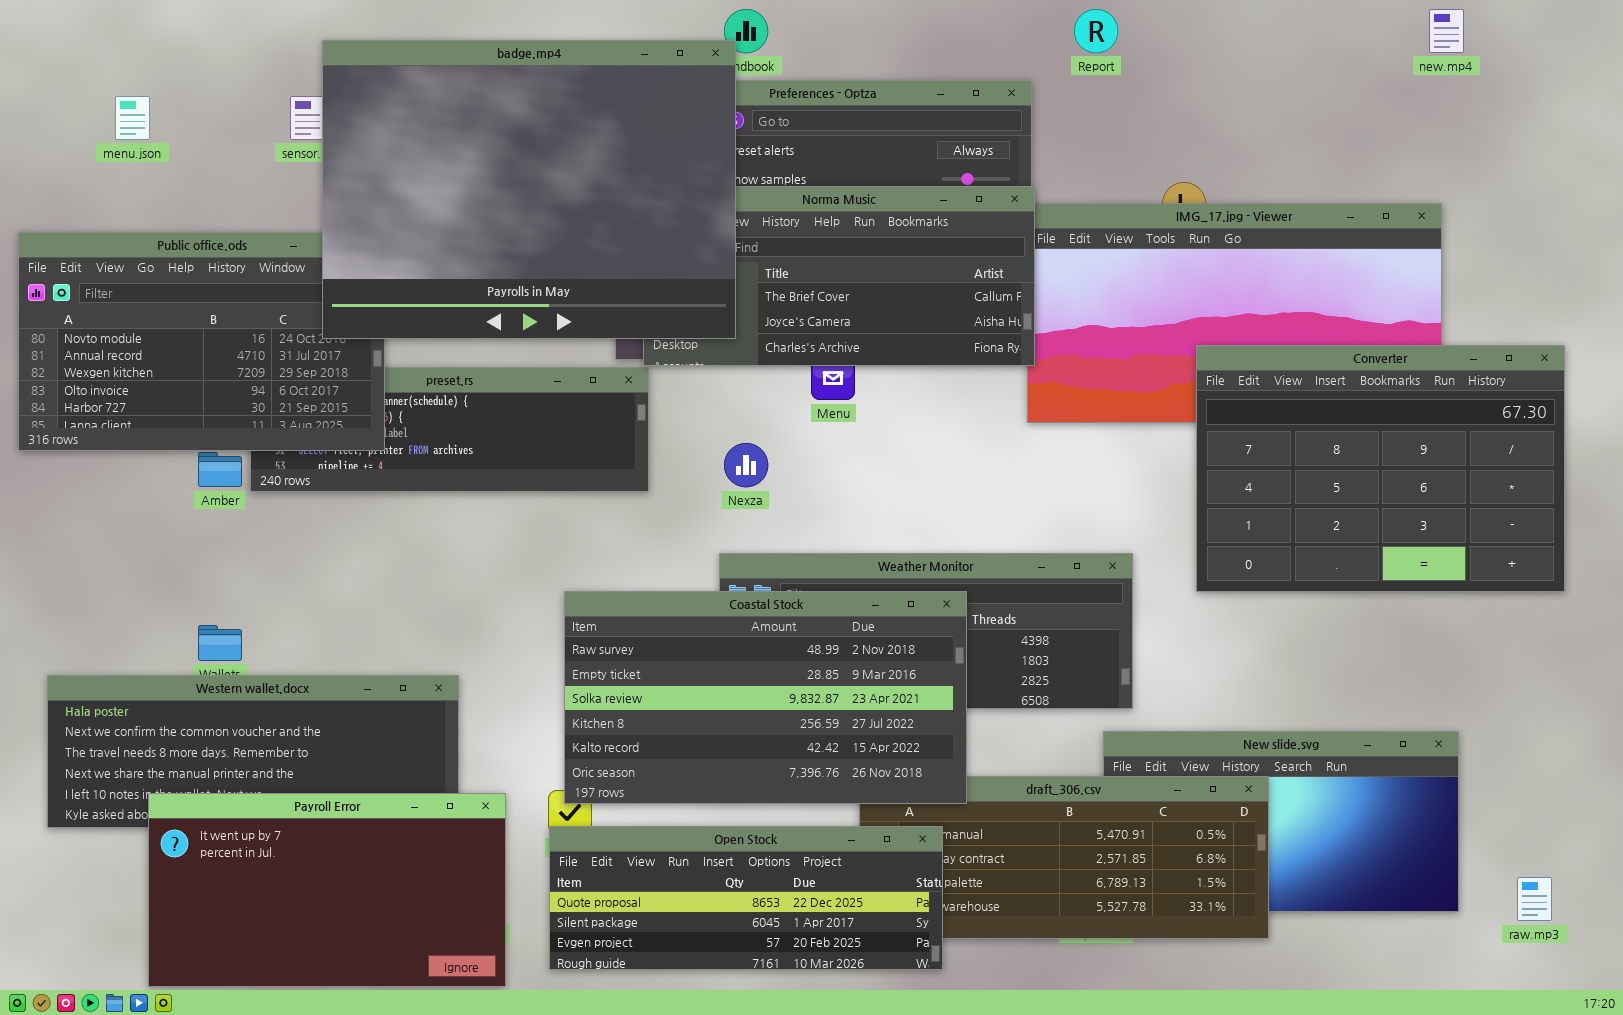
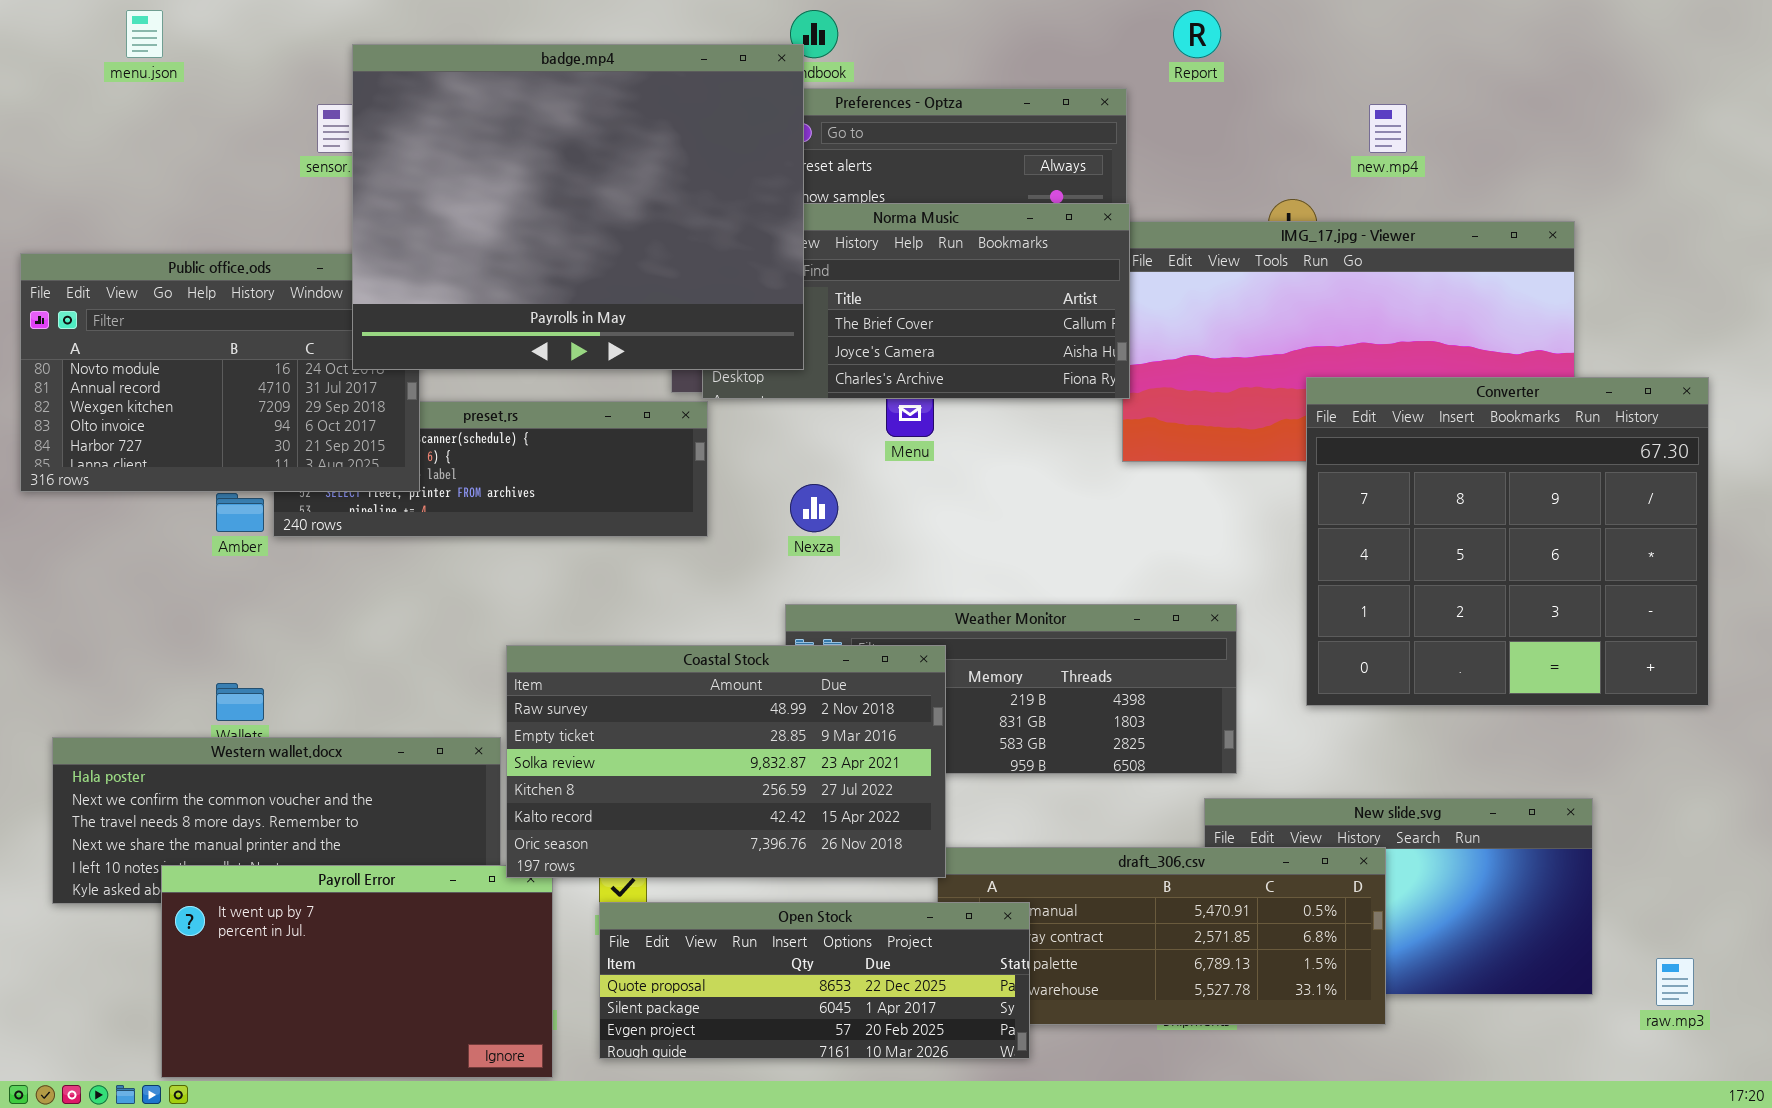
new.mp4: [1429,9,1464,53] -> [1369,104,1407,153], moved
menu.json: [115,96,150,140] -> [126,10,163,58], moved
Converter: [1196,345,1565,592] -> [1306,377,1709,706], resized
Coastal Stock: [564,591,967,804] -> [506,645,946,878], moved

